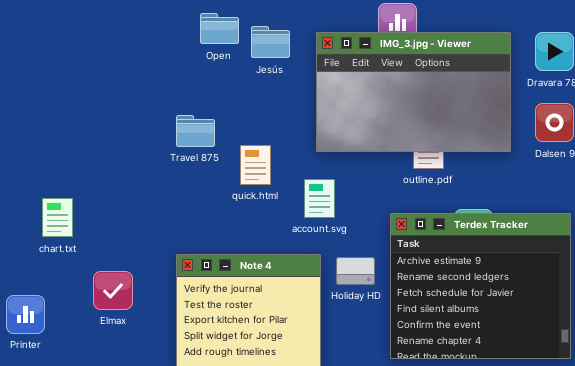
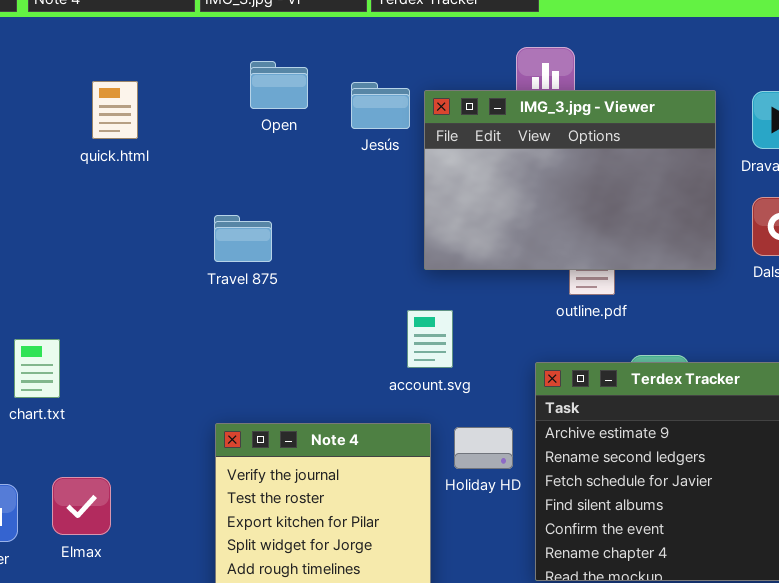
Jesús: [251,26,290,58] -> [351,82,410,129], moved
quick.html: [240,145,271,185] -> [92,81,138,139], moved
Elmax: [93,271,133,310] -> [52,477,111,535], moved

